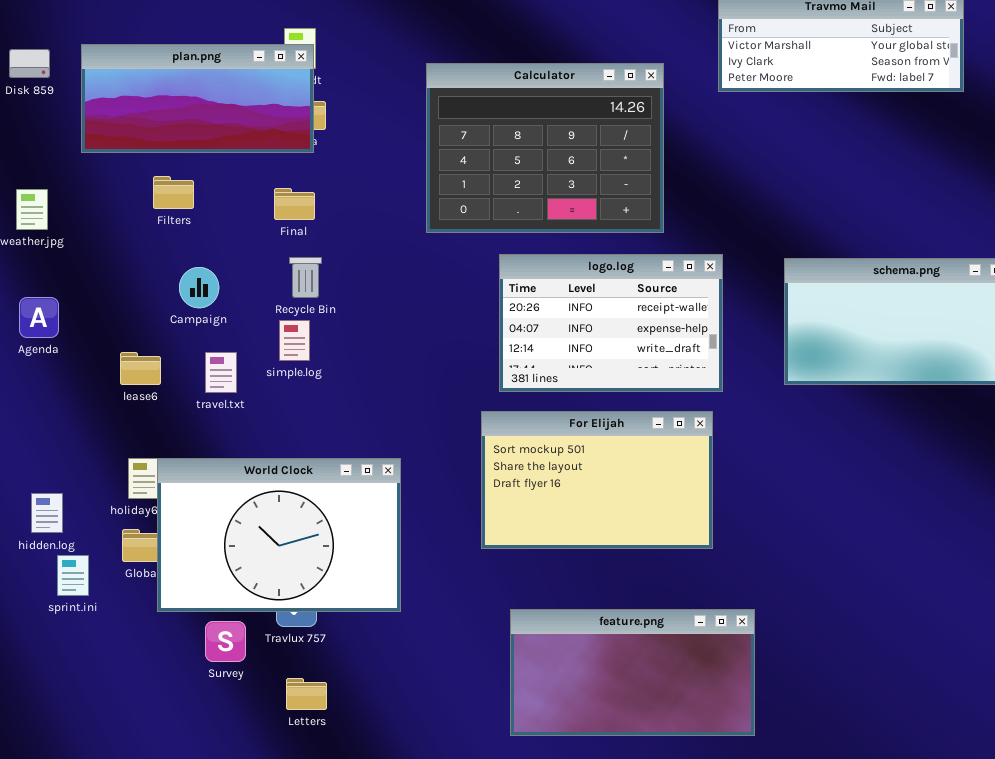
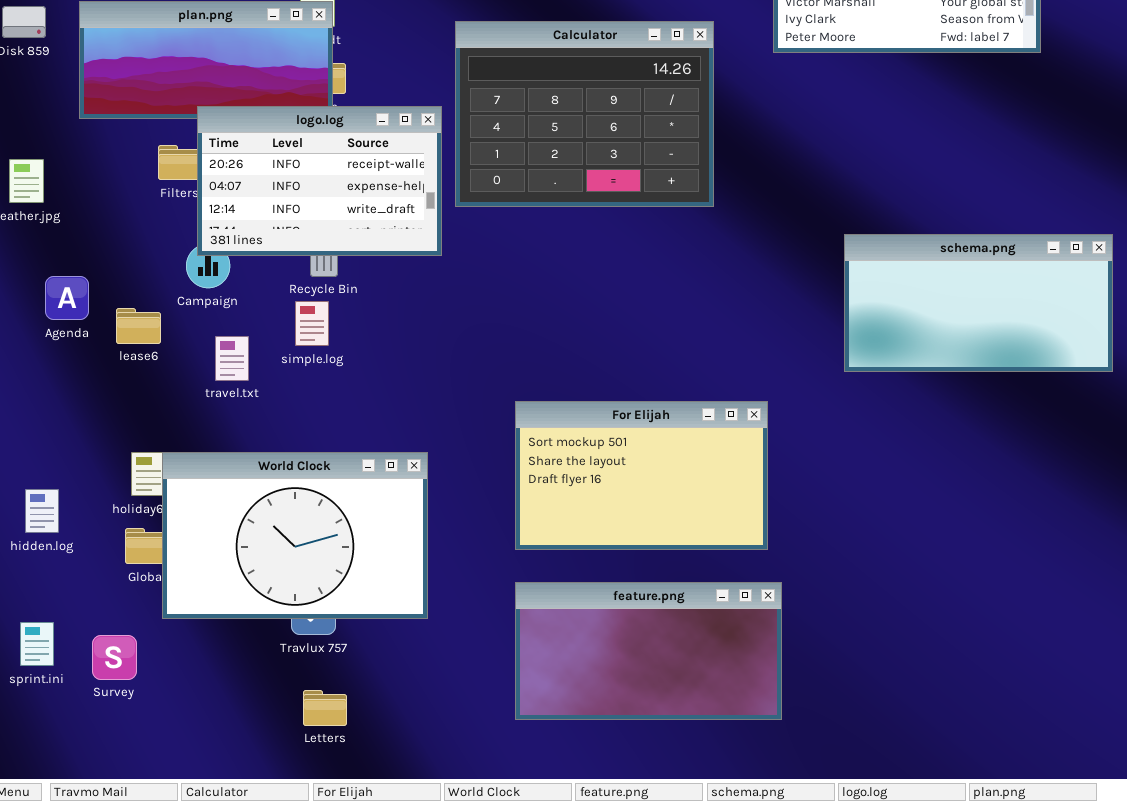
logo.log: [499,254,723,392] -> [197,106,442,256], moved
Agenda: [19,297,59,338] -> [45,276,89,320], moved
lease6: [120,352,161,385] -> [116,308,161,344], moved
sprint.ini: [57,555,89,596] -> [20,622,54,666], moved
feature.png: [510,609,755,736] -> [515,582,782,720], moved
Survey: [205,621,246,662] -> [92,635,137,680], moved

